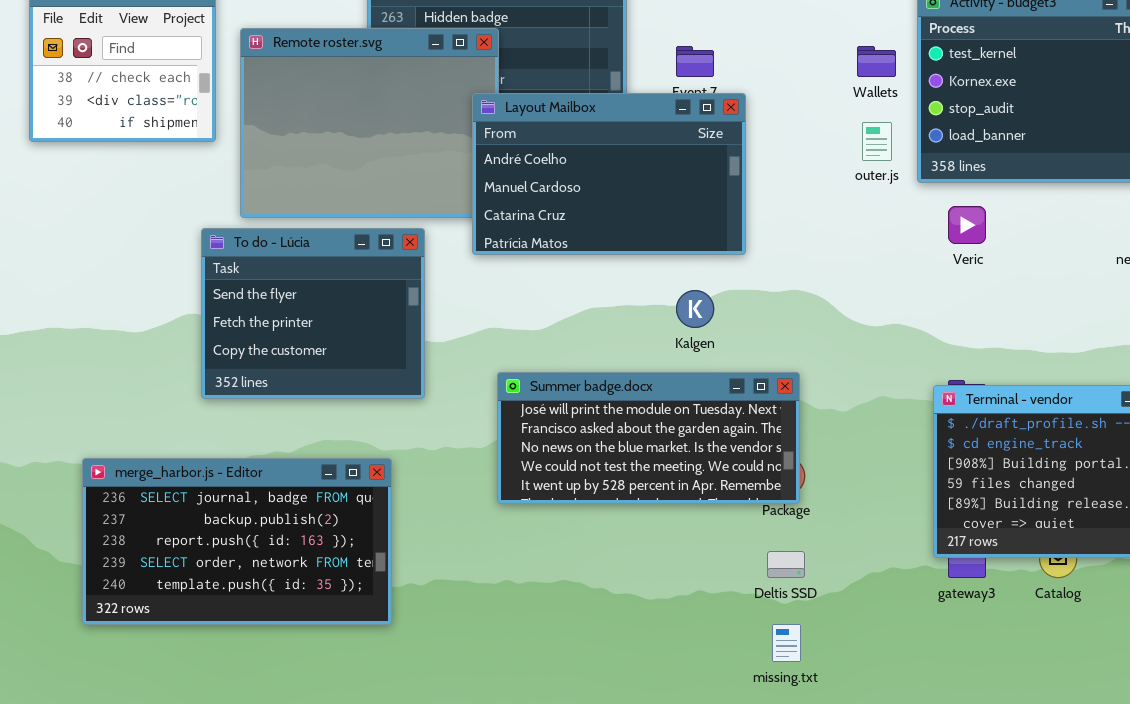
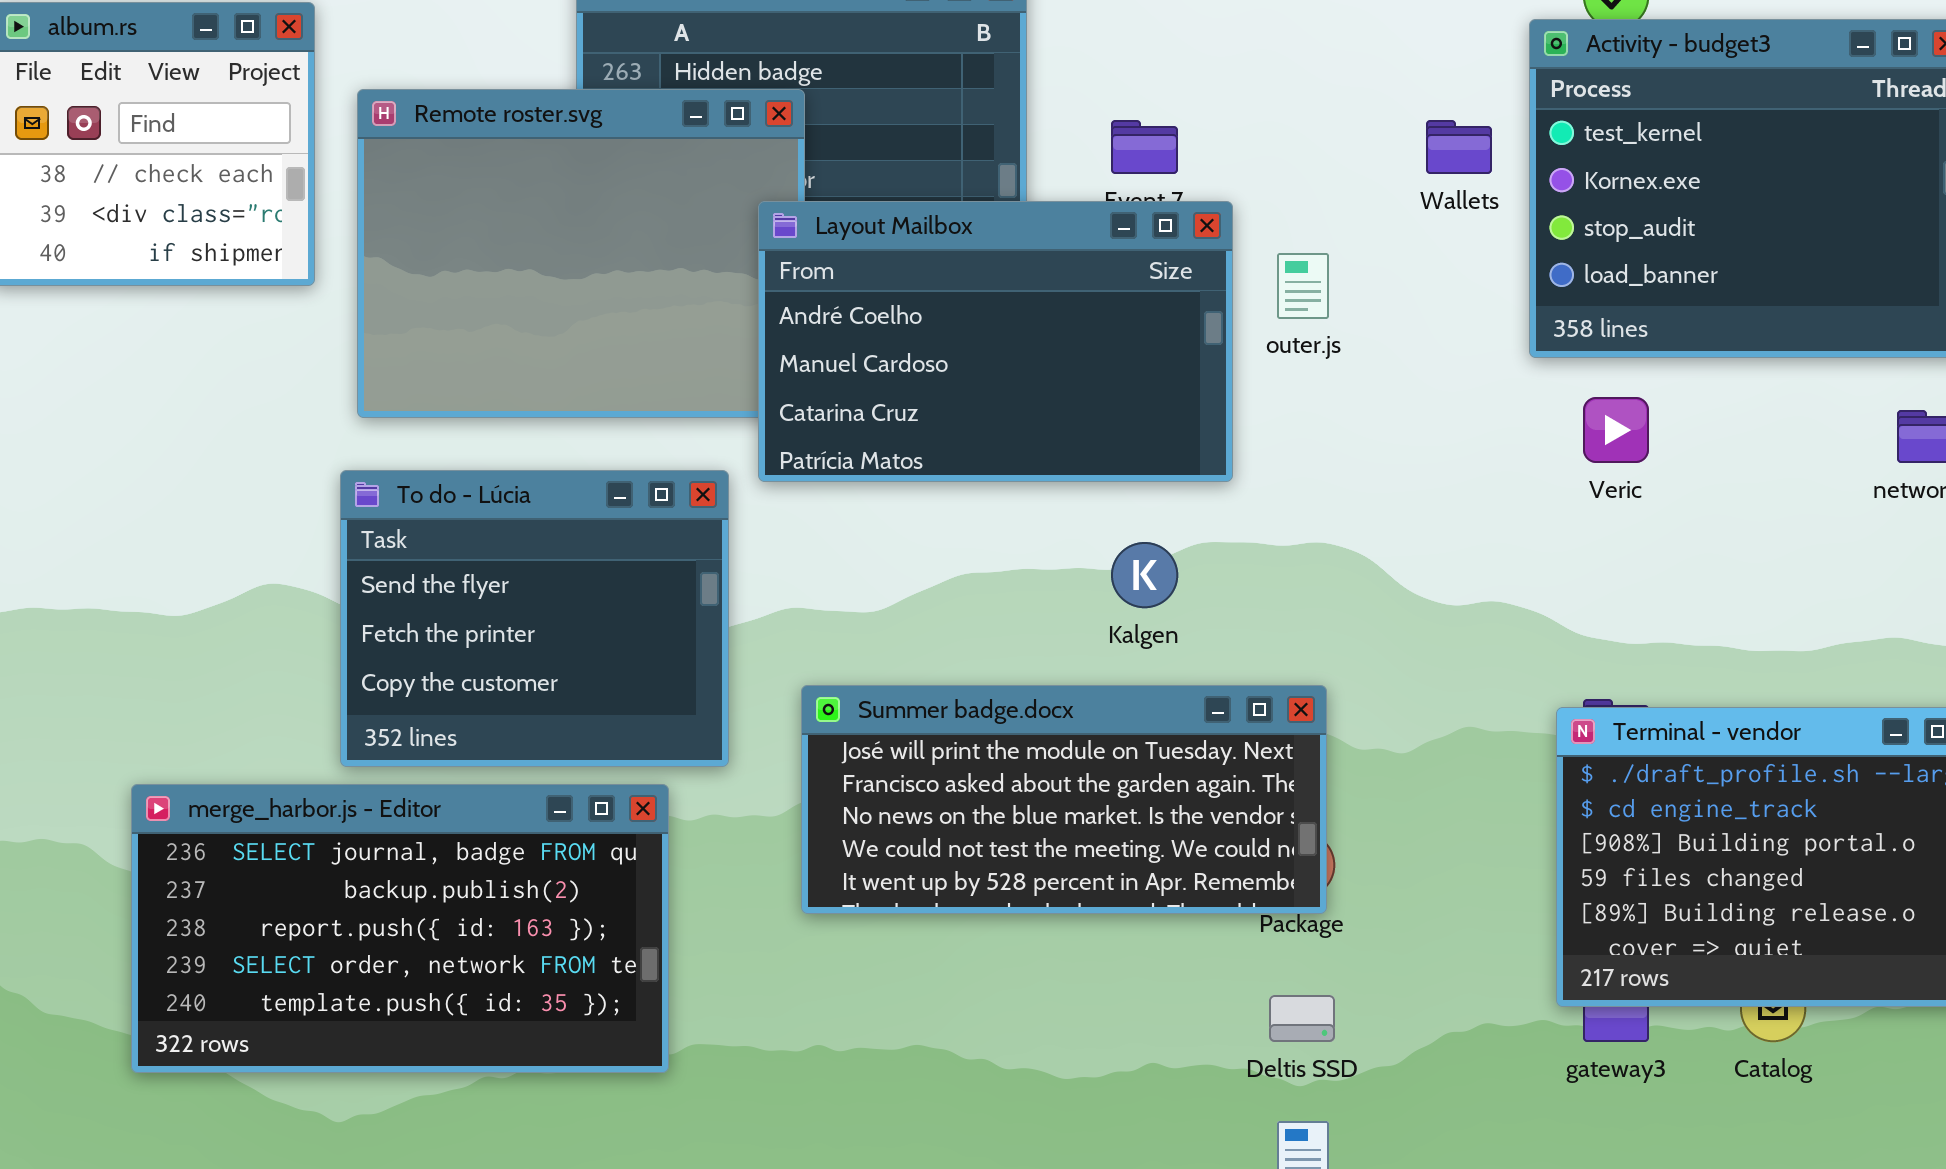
outer.js: [862,122,892,161] -> [1277,253,1329,319], moved
To do - Lúcia: [201,228,425,399] -> [340,470,729,767], moved
merge_harbor.js - Editor: [82,458,392,625] -> [131,784,669,1073], moved

